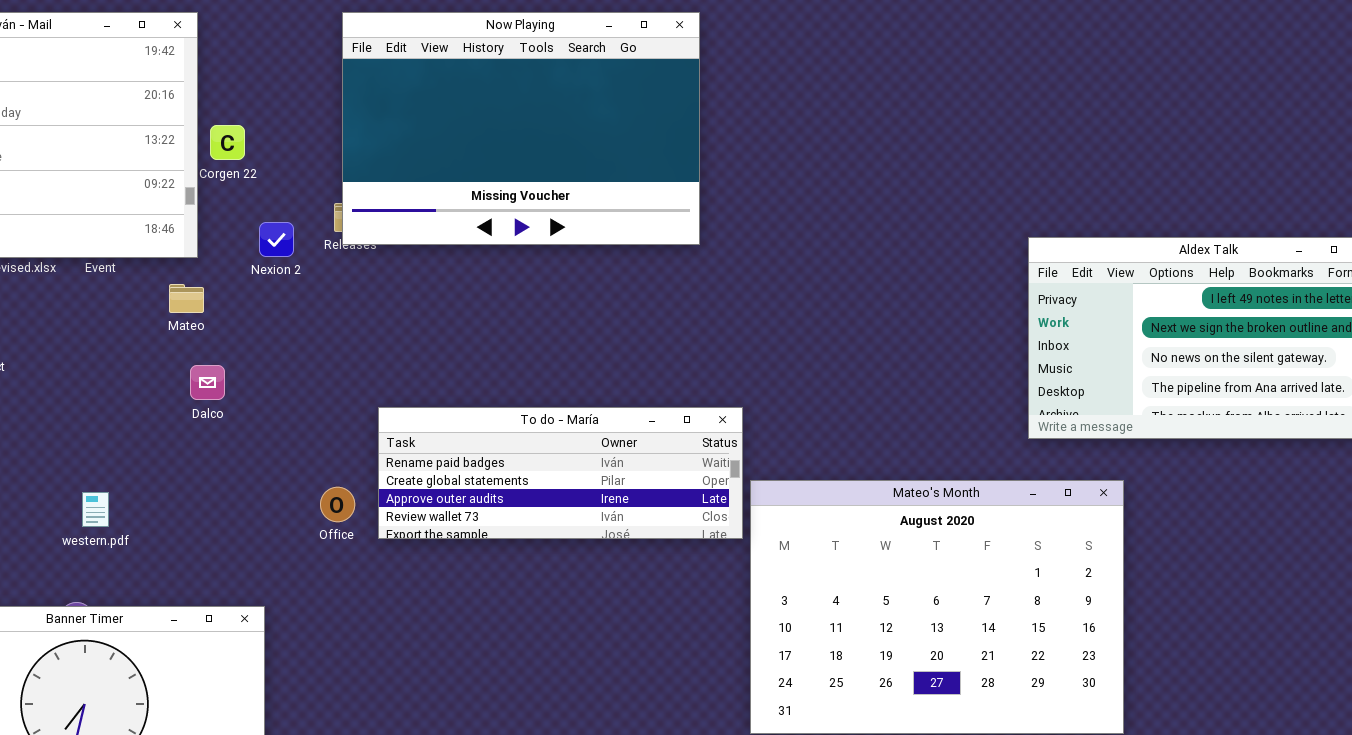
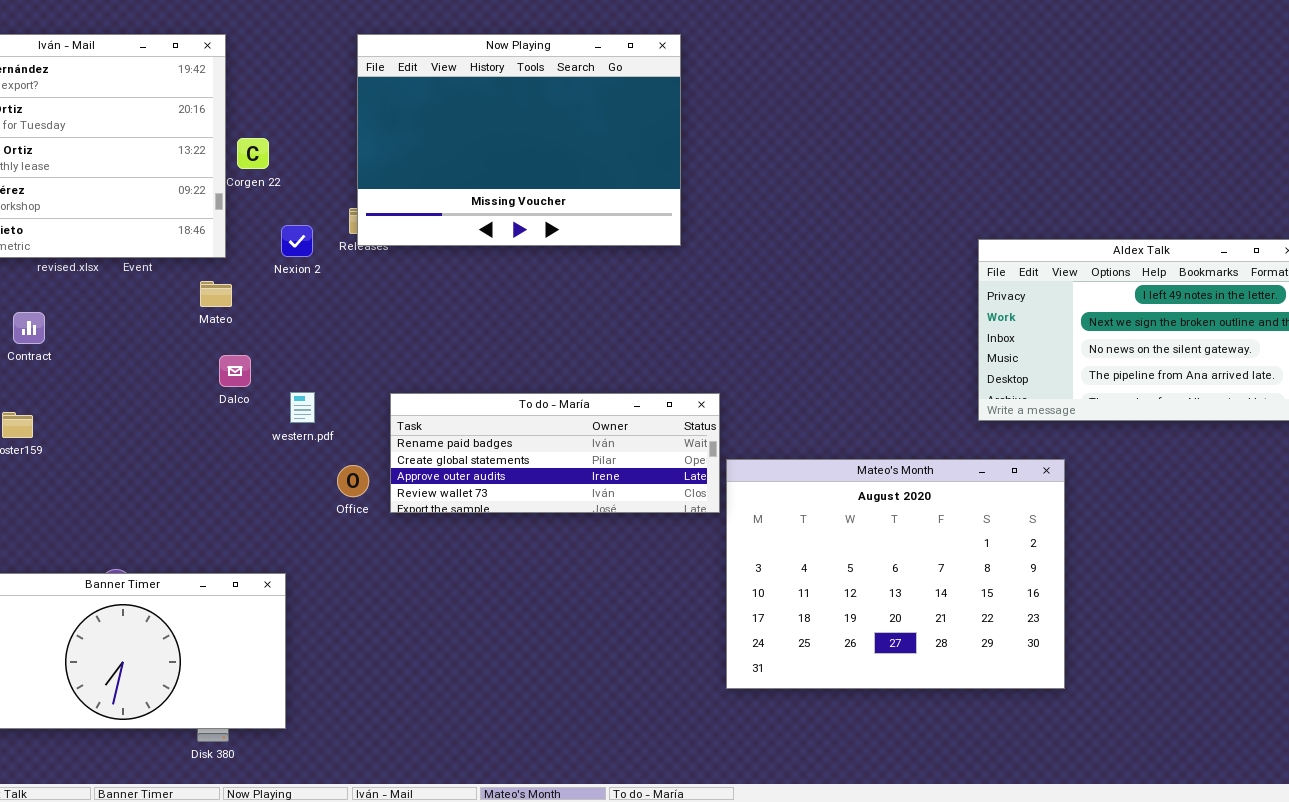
western.pdf: [82,492,109,527] -> [290,392,315,423], moved

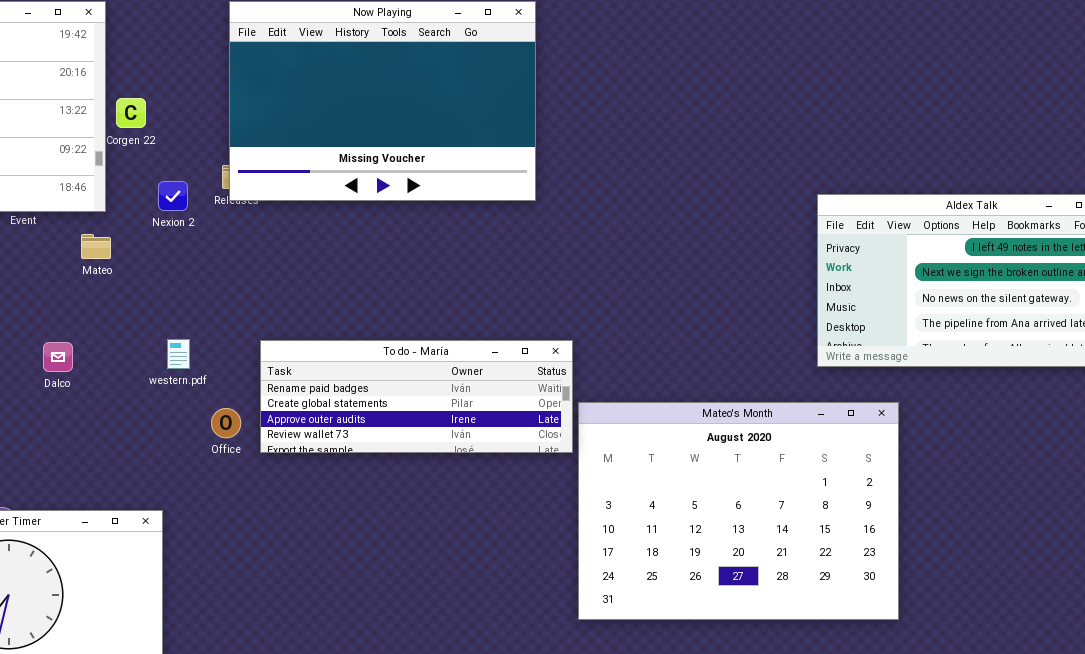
Dalco: [219,355,251,387] -> [43,342,73,372], moved

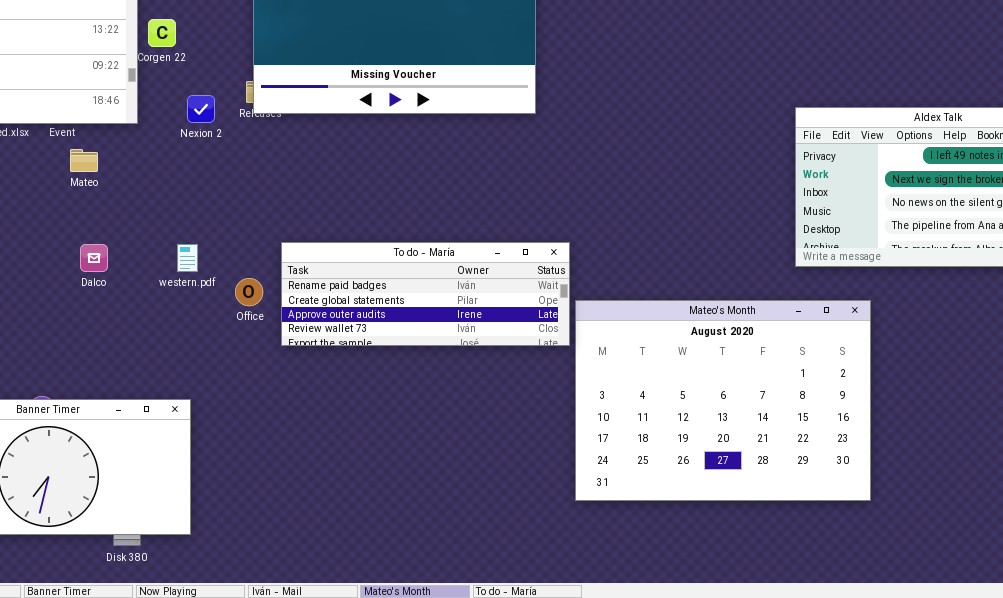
Mateo: [81,234,111,259] -> [70,149,98,172], moved
western.pdf: [167,339,190,369] -> [177,244,198,272], moved
Office: [211,408,241,438] -> [235,278,263,306], moved

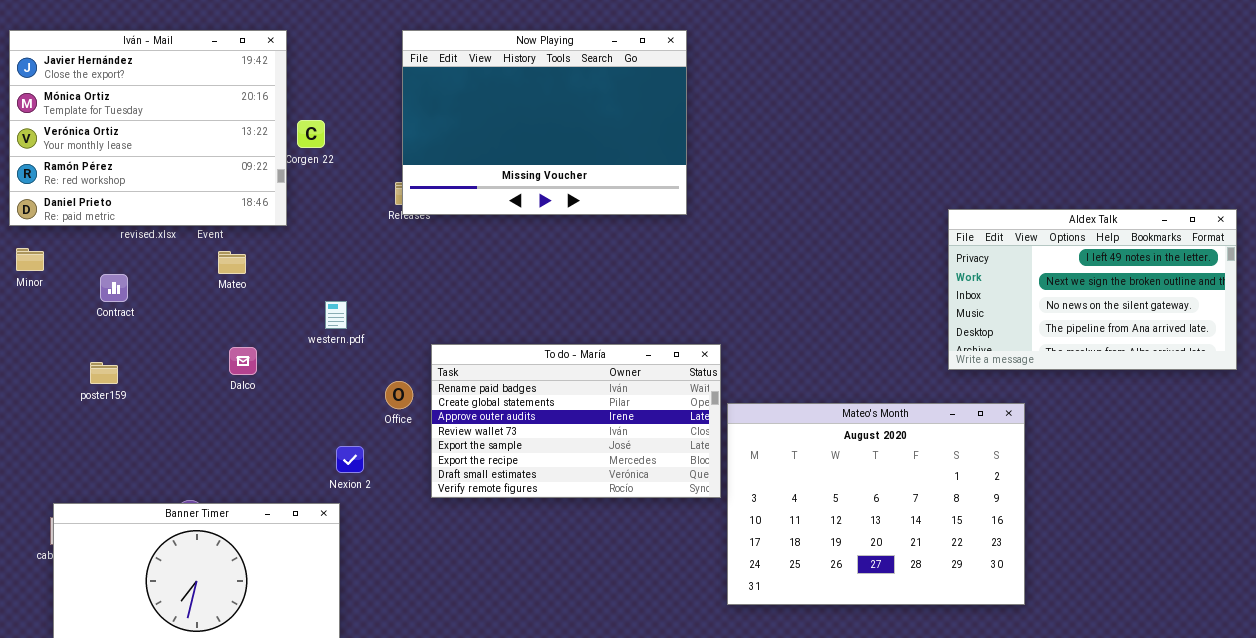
Nexion 2: [187,95,215,123] -> [336,446,364,473], moved
To do - María: [281,242,570,346] -> [431,344,721,498], resized
western.pdf: [177,244,198,272] -> [325,301,347,329], moved

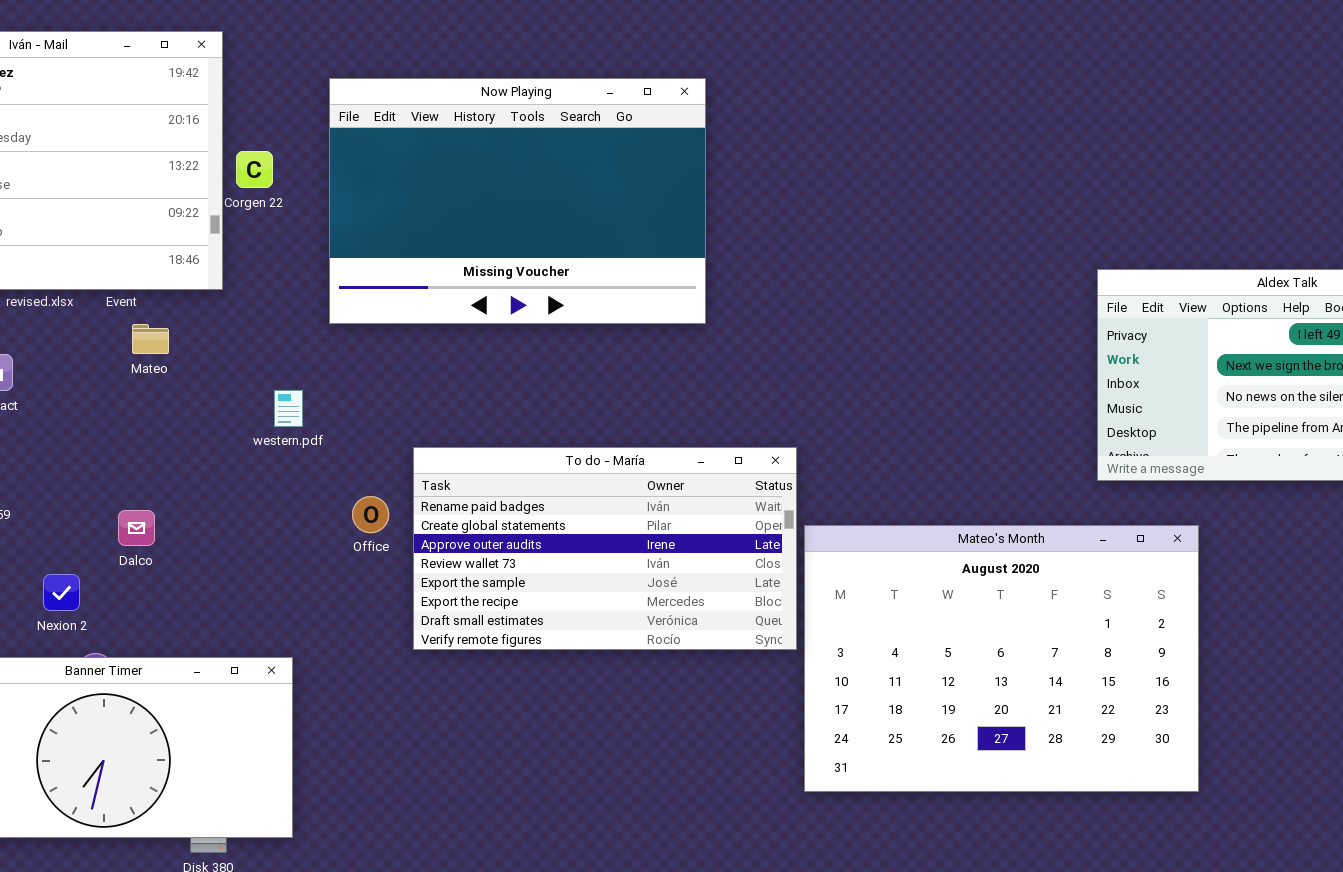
Now Playing: [402,30,687,215] -> [329,78,706,324], moved
Dalco: [229,347,257,375] -> [118,510,155,546], moved
Nexion 2: [336,446,364,473] -> [43,574,80,611], moved

